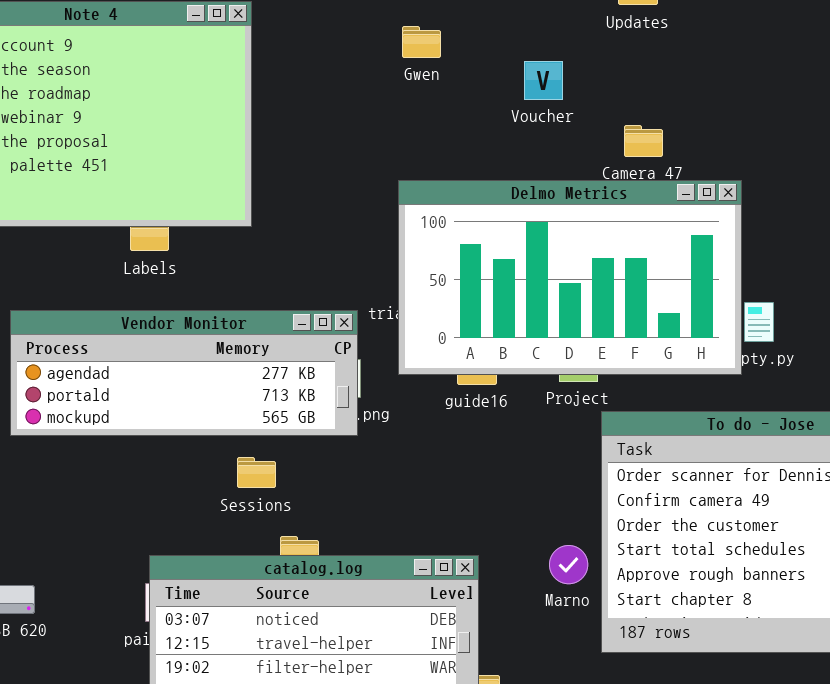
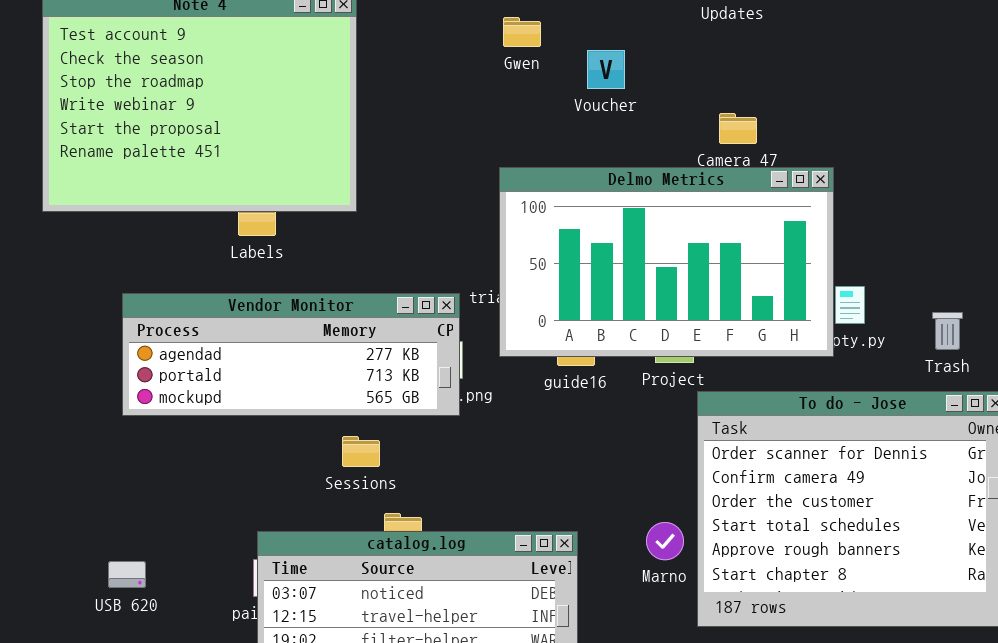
Voucher: [524,61,563,100] -> [587,50,625,89], moved

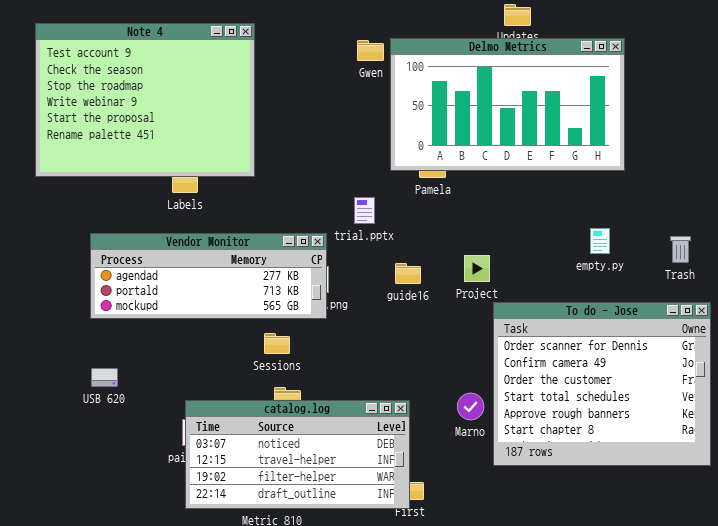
Delmo Metrics: [499,167,834,357] -> [390,38,625,171], moved
Trash: [932,312,963,350] -> [670,236,691,263], moved
Sessions: [342,436,380,467] -> [264,333,290,354], moved
USB 620: [108,561,146,588] -> [91,368,118,387], moved

